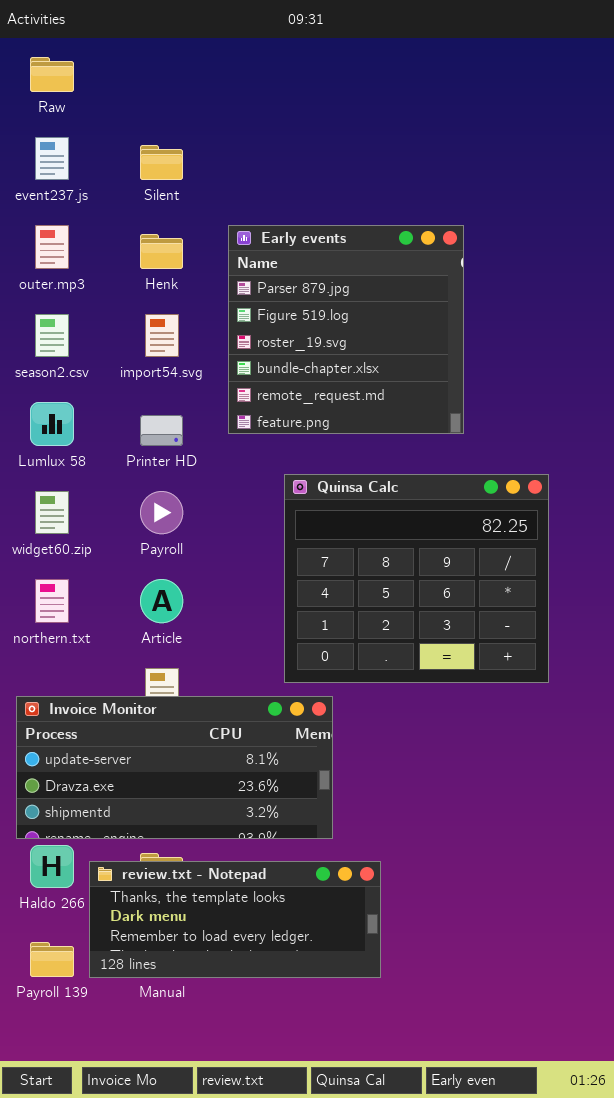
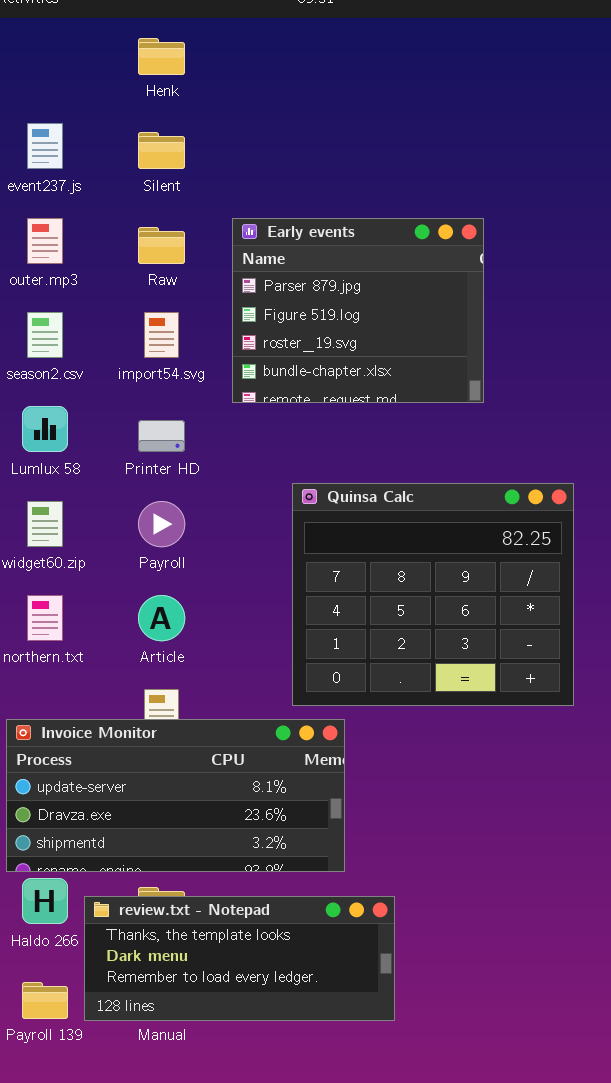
Raw: [30,57,74,92] -> [138,227,185,264], moved
Early events: [228,225,464,434] -> [232,218,484,403], resized
Henk: [140,234,183,269] -> [138,38,185,75], moved

